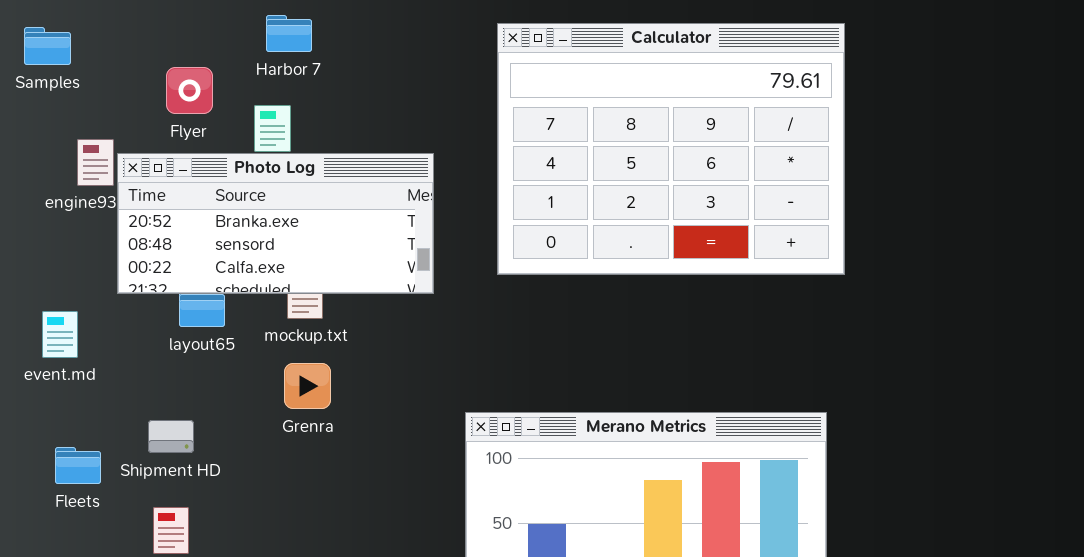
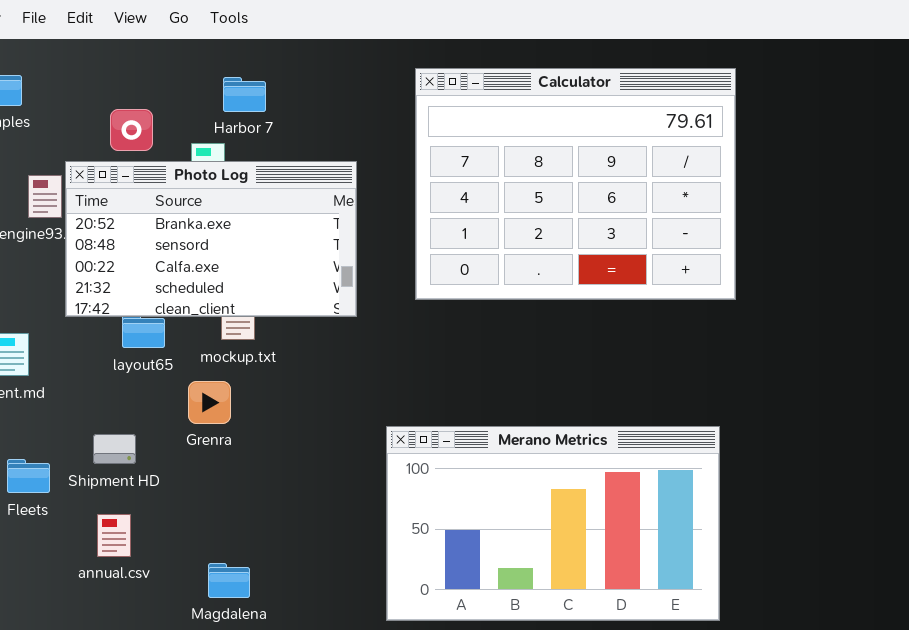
Harbor 7: [266,15,312,52] -> [223,77,266,112], moved
Photo Log: [117,153,434,294] -> [65,161,357,317], resized
Grenra: [284,363,331,409] -> [188,381,231,424], moved

